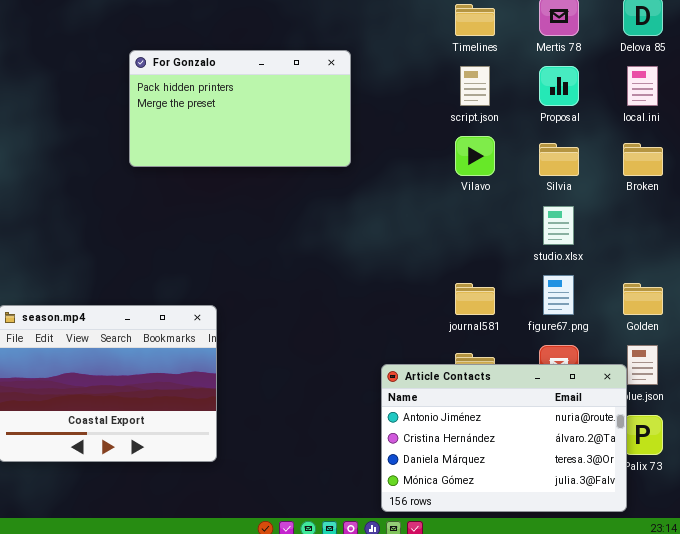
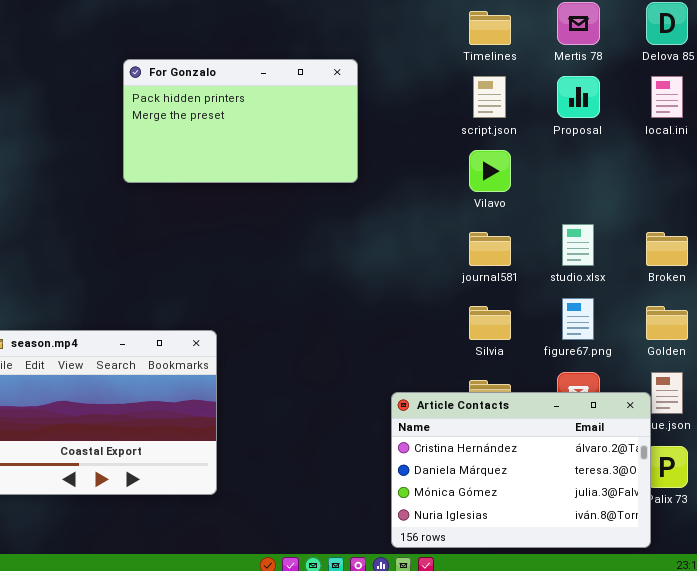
Silvia: [539,143,579,176] -> [469,306,511,340], moved
Broken: [623,143,663,176] -> [646,232,688,266], moved
journal581: [455,283,495,315] -> [469,232,511,266], moved
Article Contacts: [381,364,627,512] -> [391,392,651,548], scrolled down 1 row

